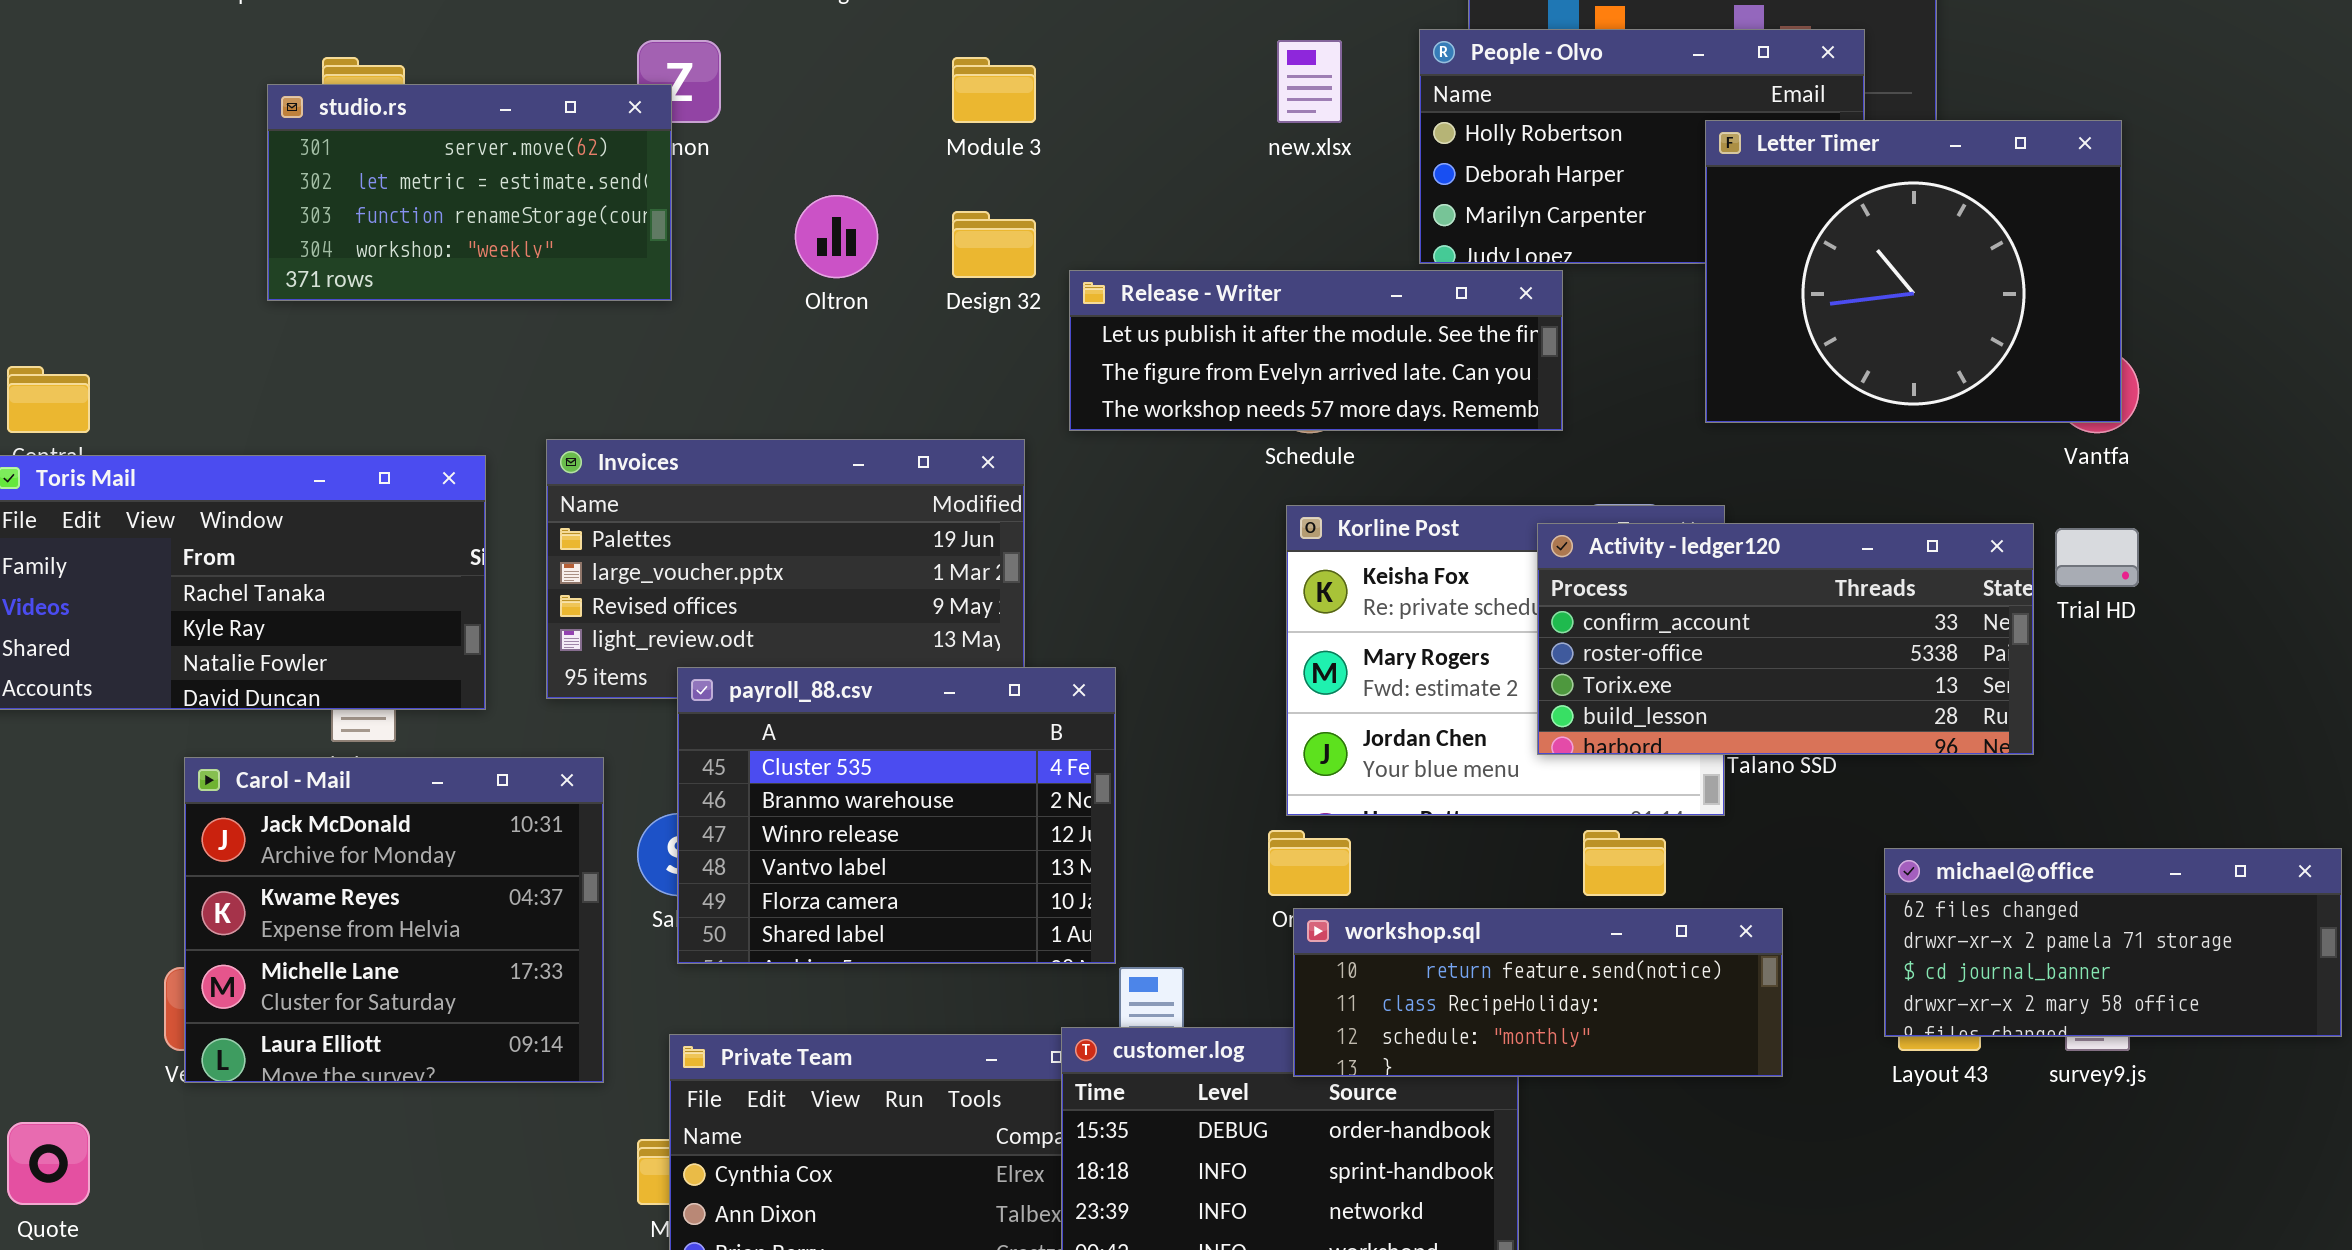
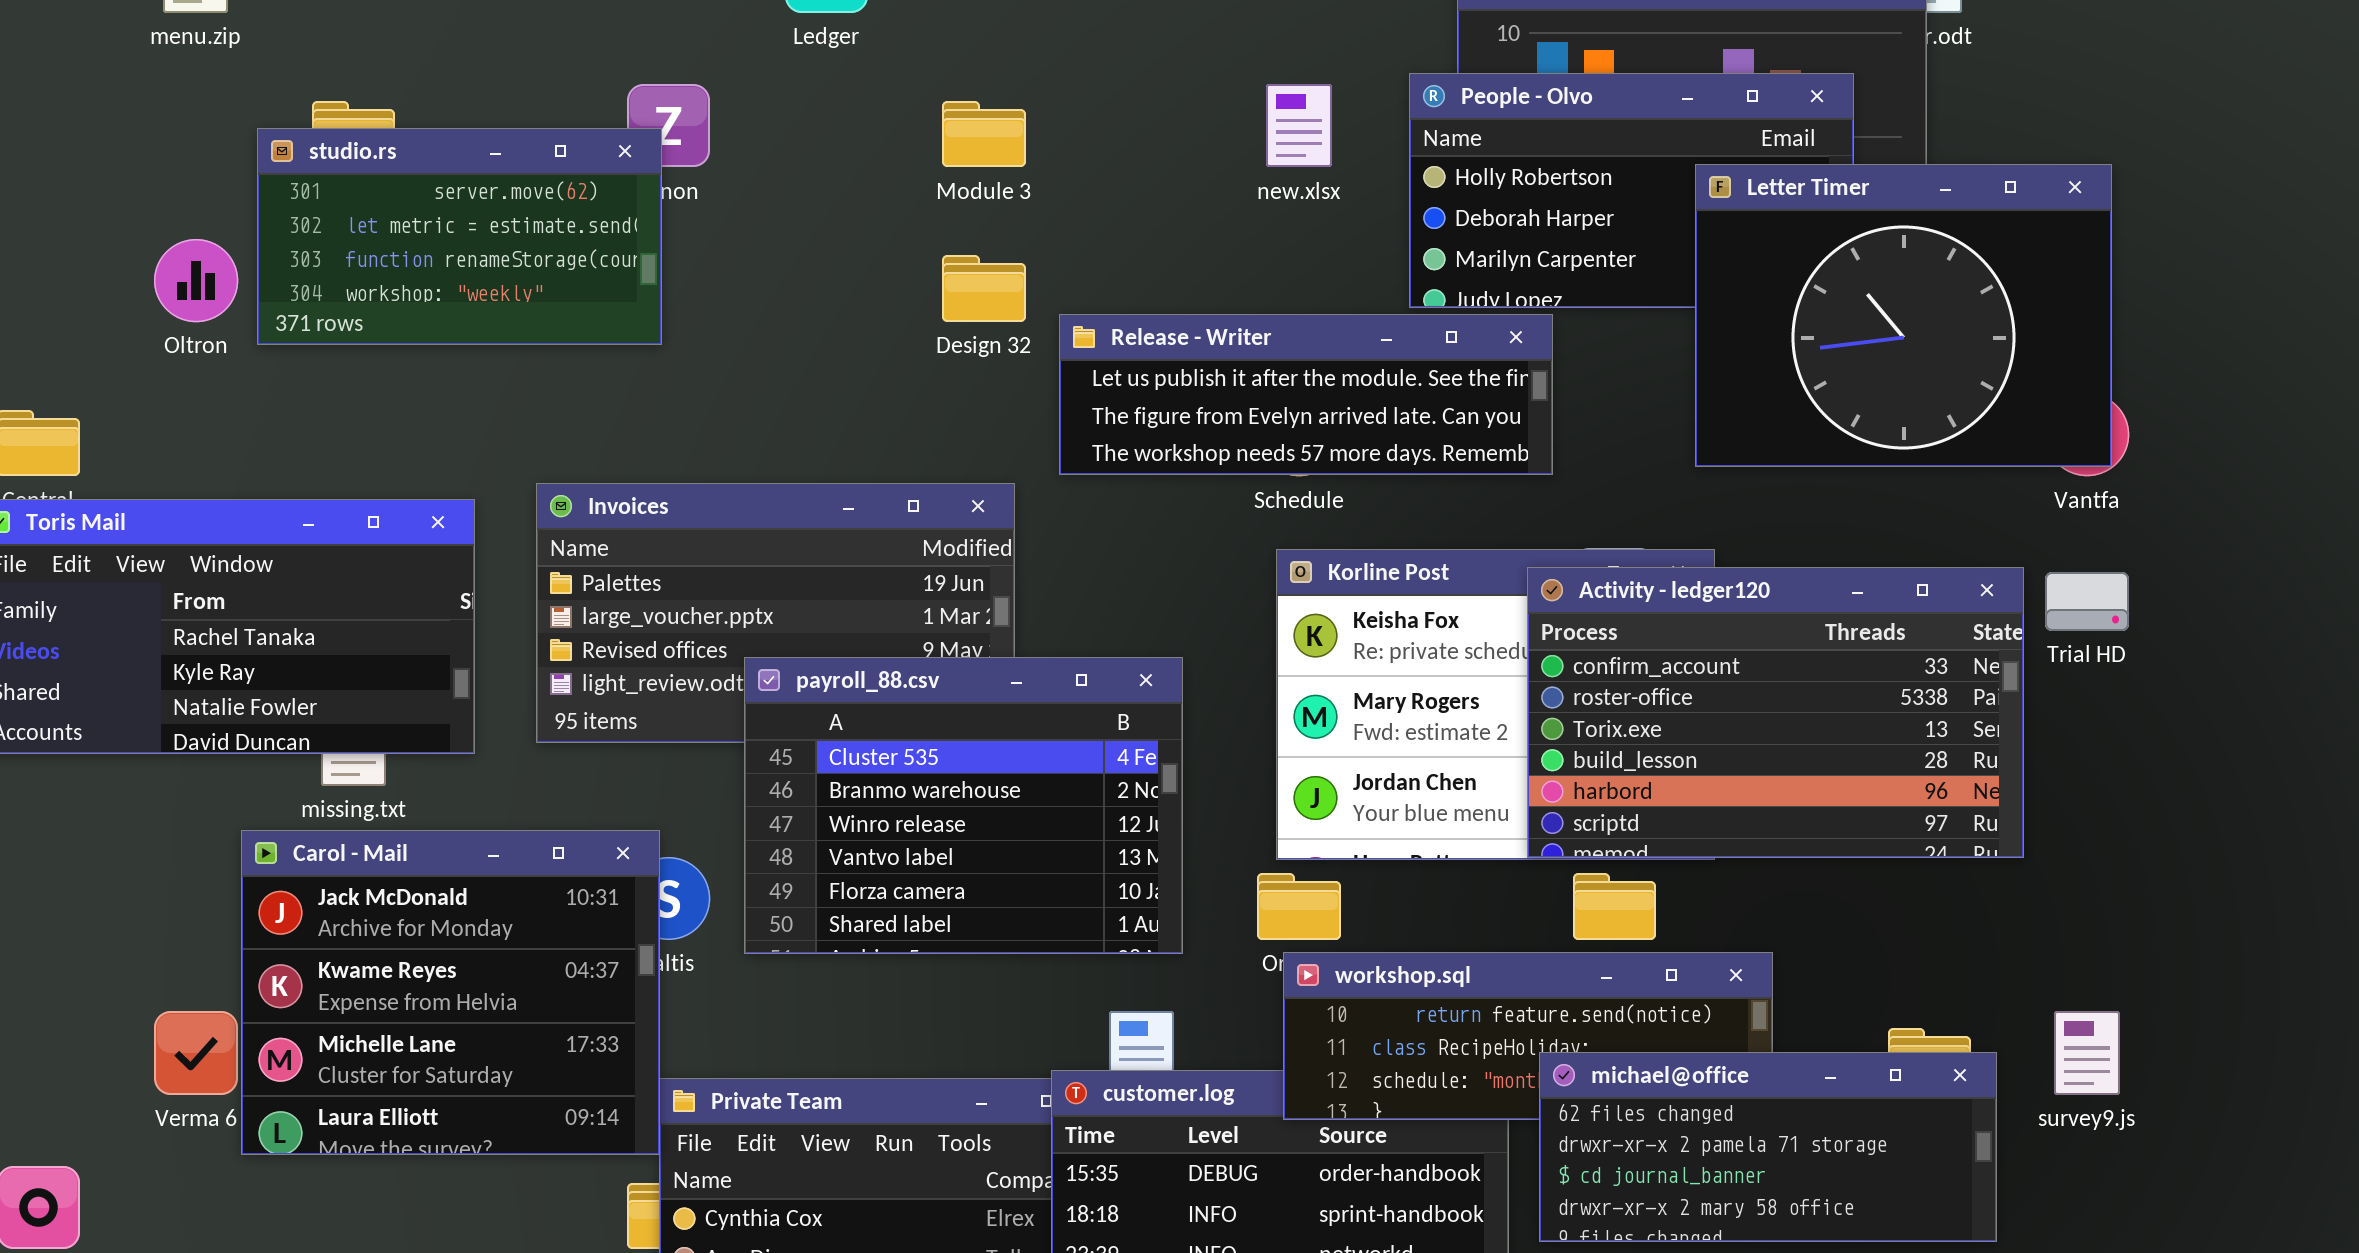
Oltron: [795,195,878,278] -> [154,239,238,322], moved
Activity - ledger120: [1537,523,2034,755] -> [1527,567,2024,858], resized
payroll_88.csv: [677,667,1116,964] -> [744,657,1183,954], moved
Carol - Mail: [184,757,604,1083] -> [241,830,660,1155], moved
michael@office: [1884,848,2342,1037] -> [1539,1052,1997,1242], moved

